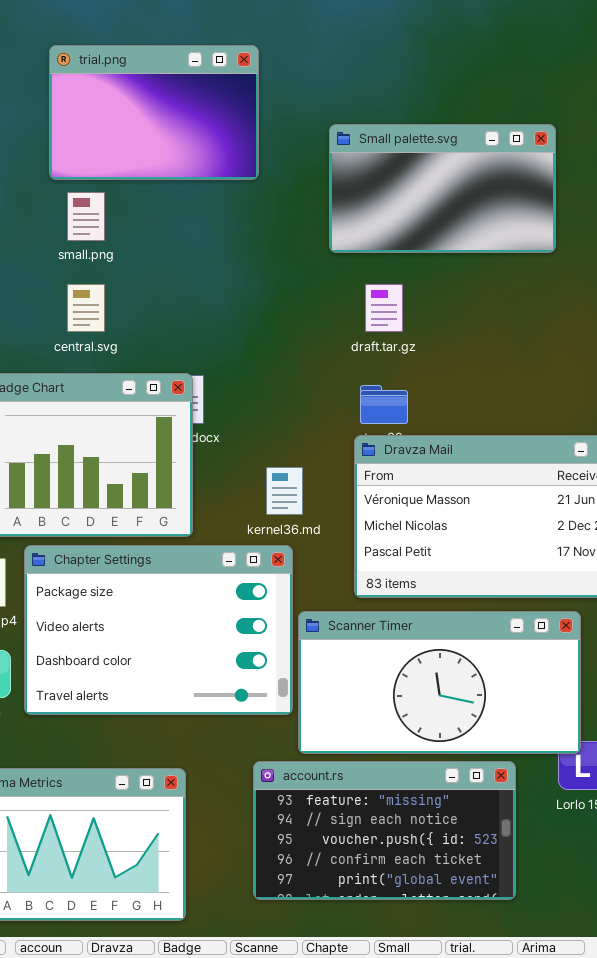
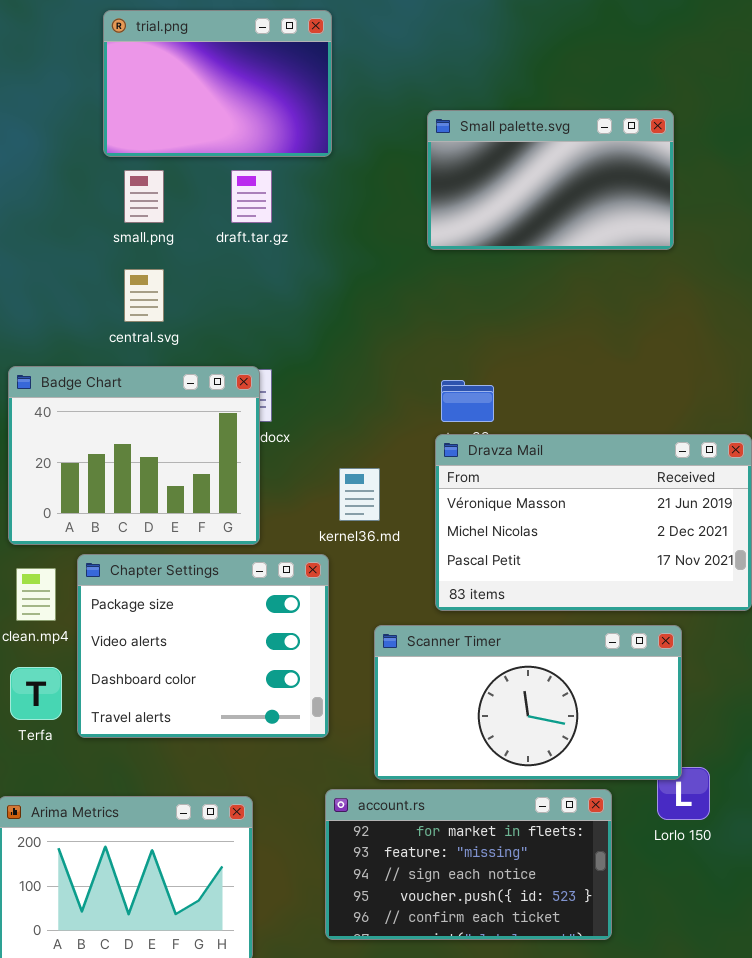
Small palette.svg: [329,124,556,253] -> [427,110,674,250], moved
draft.tar.gz: [365,284,403,332] -> [231,170,272,223], moved
Chapter Settings: [24,545,293,715] -> [77,554,329,738], resized
account.rs: [253,761,516,900] -> [325,789,612,940], scrolled up 1 row

